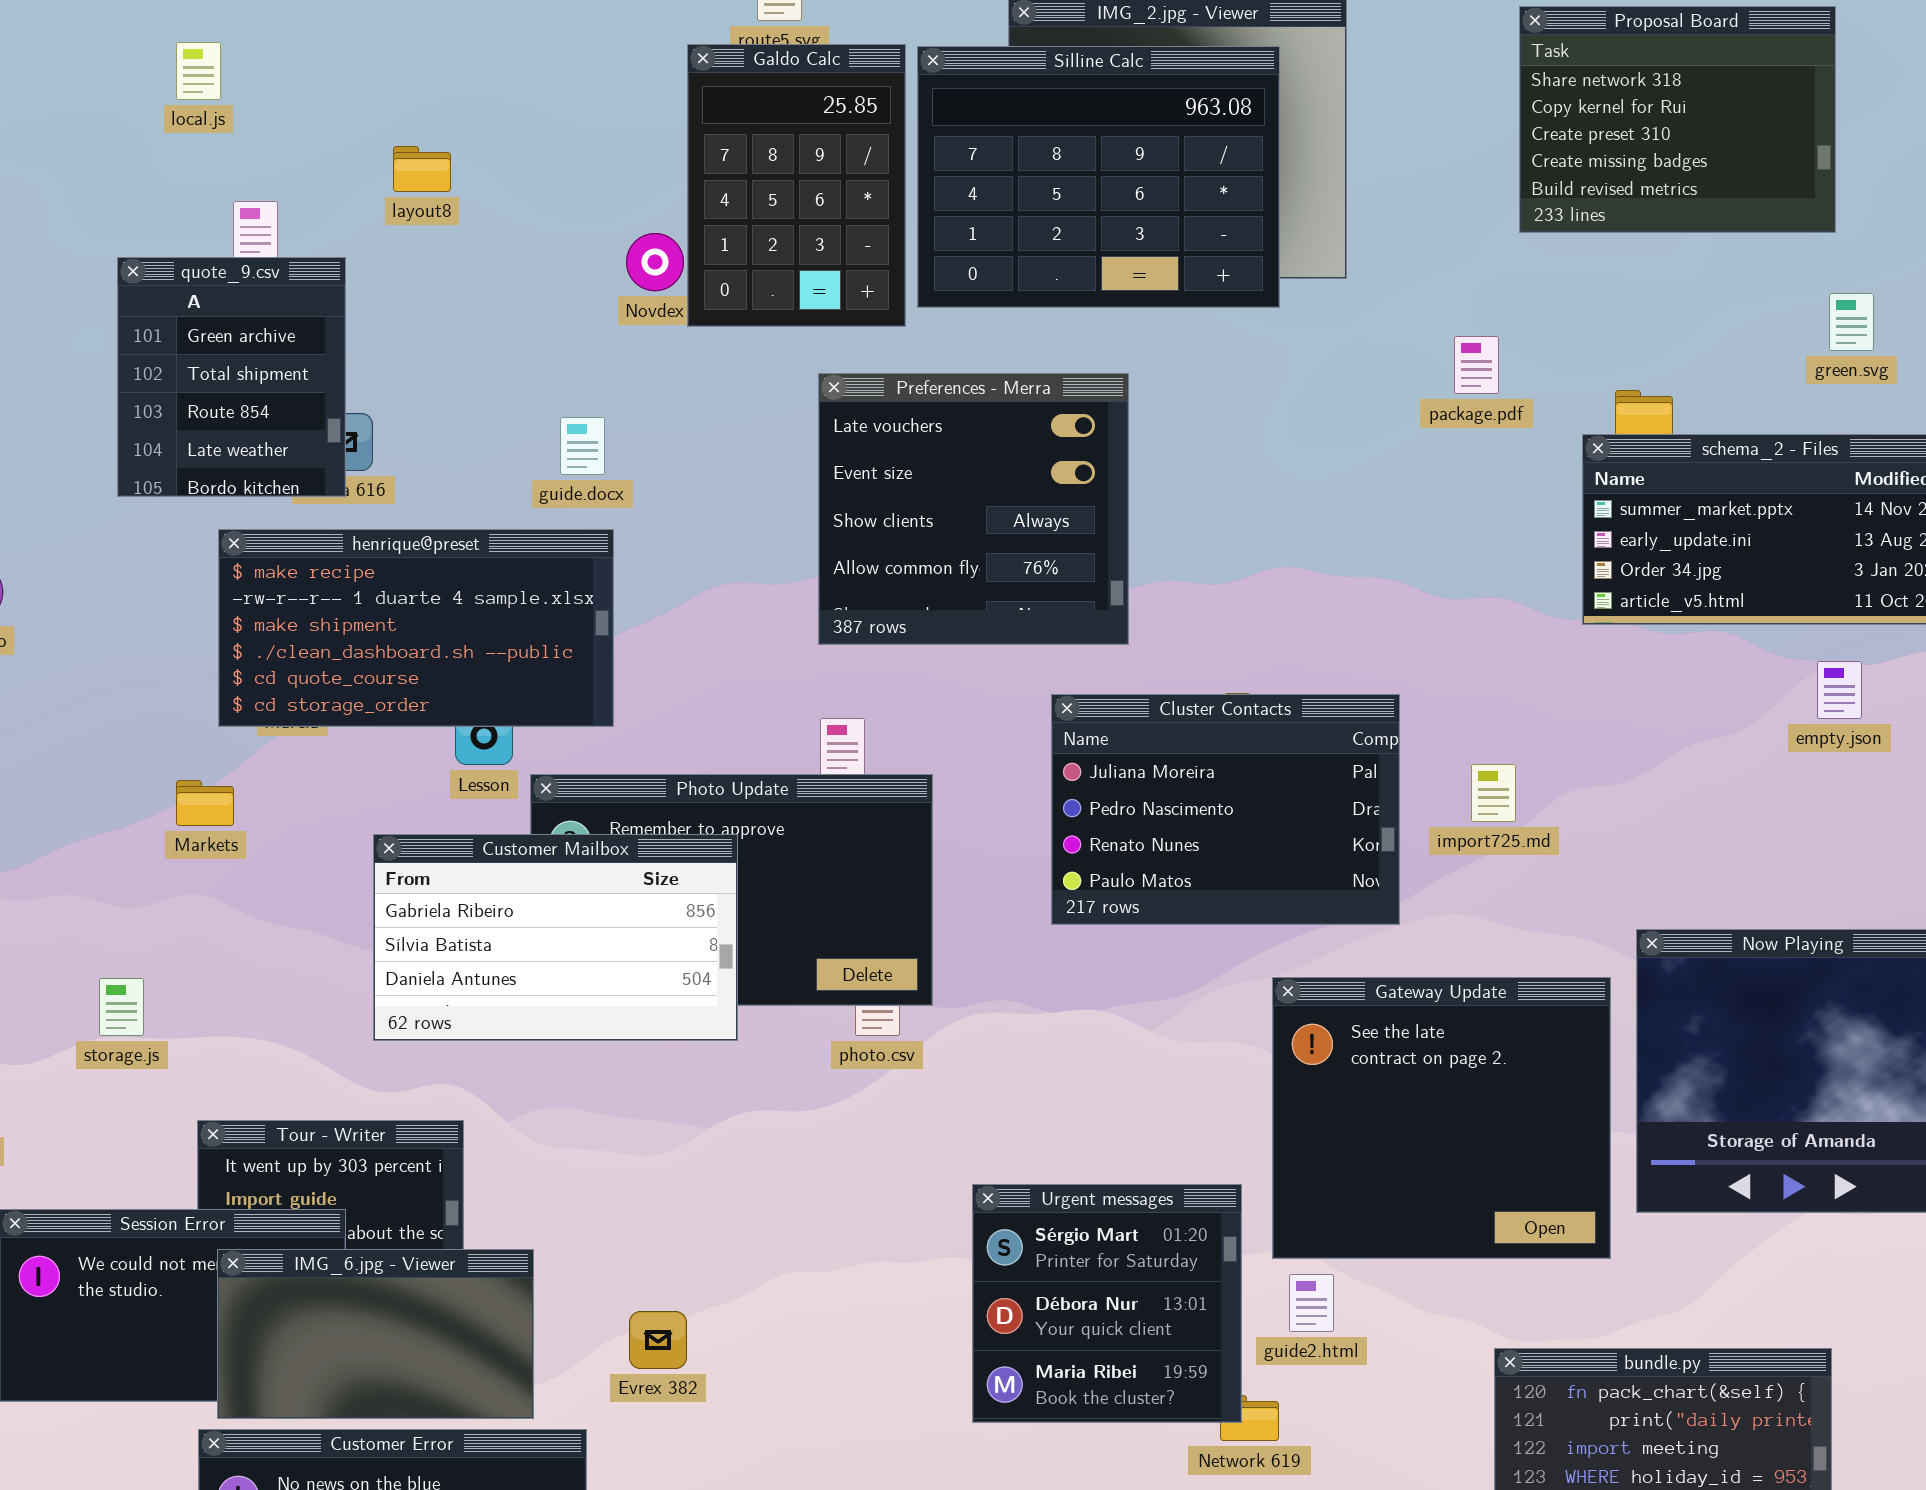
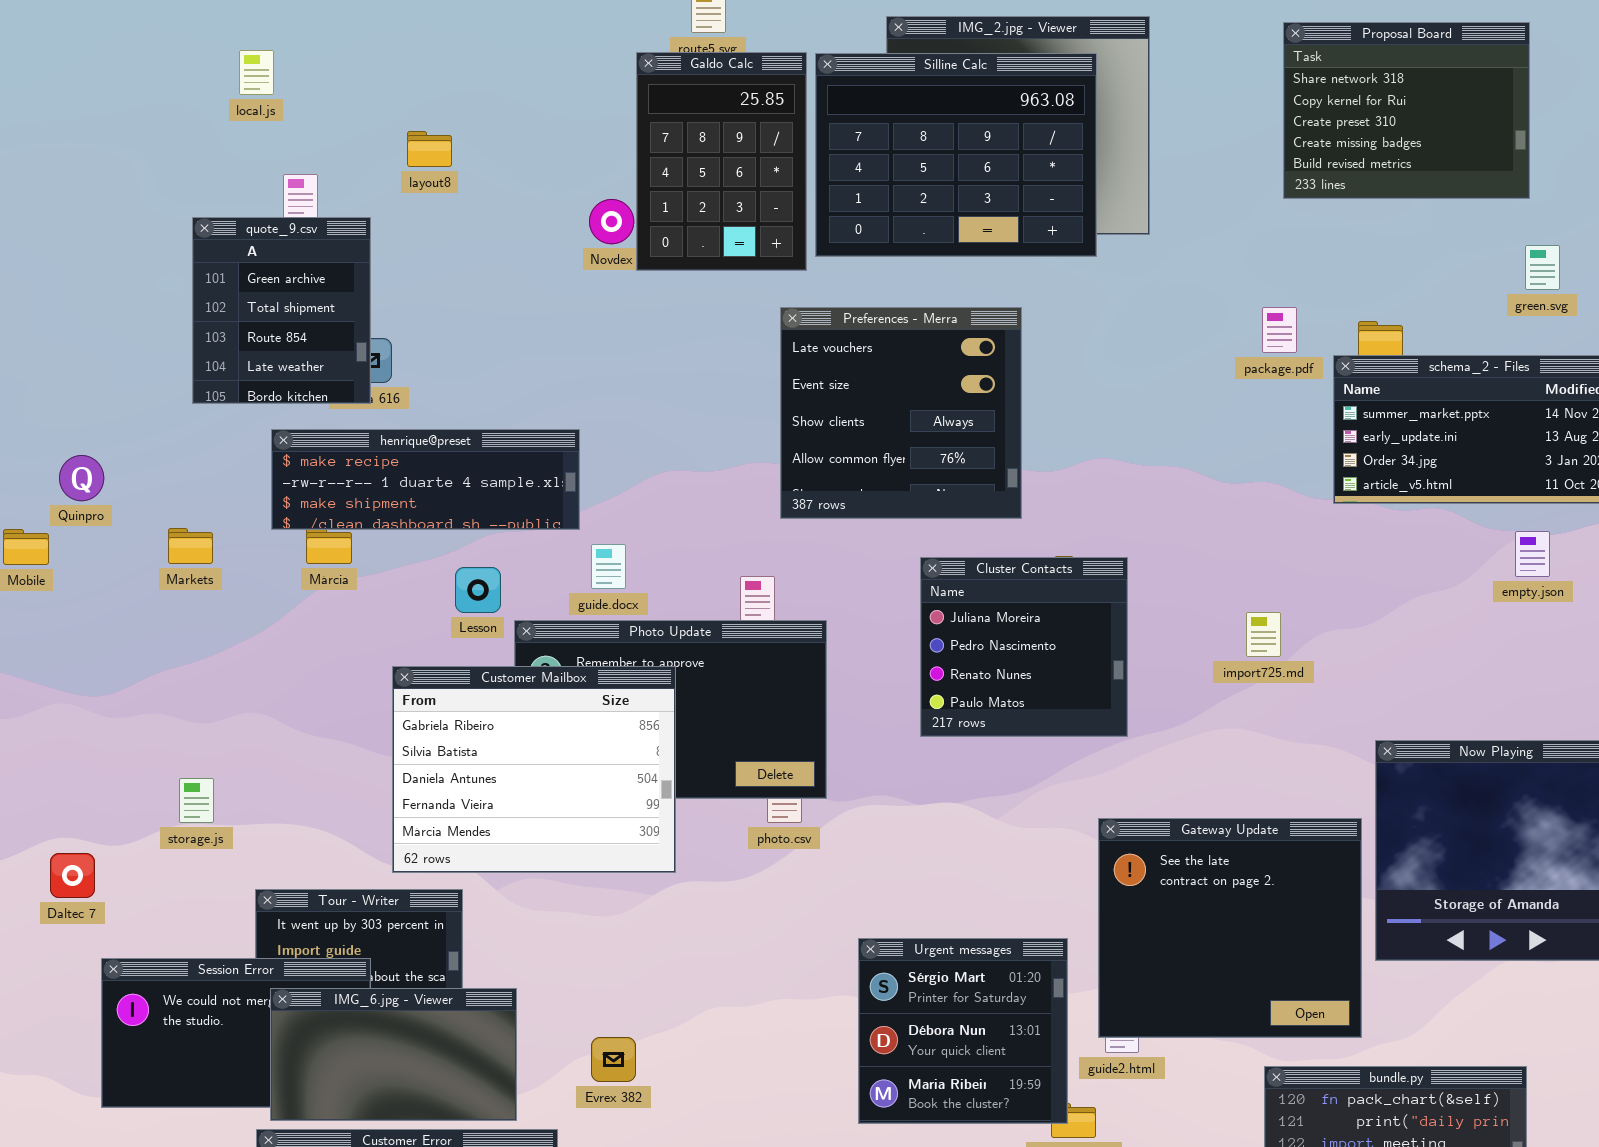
package.pdf: [1454,336,1499,394] -> [1262,307,1297,353], moved
Preferences - Merra: [818,373,1129,645] -> [780,307,1022,519], moved
guide.docx: [560,417,605,475] -> [591,544,626,589], moved
henrique@preset: [218,529,614,727] -> [271,429,580,530], resized
Cluster Contacts: [1051,694,1400,925] -> [920,557,1128,737], resized
Markets: [176,780,234,826] -> [168,528,213,564], moved
Customer Mailbox: [373,834,738,1041] -> [392,666,676,873], resized
Gateway Update: [1272,977,1611,1259] -> [1098,818,1362,1038], moved

